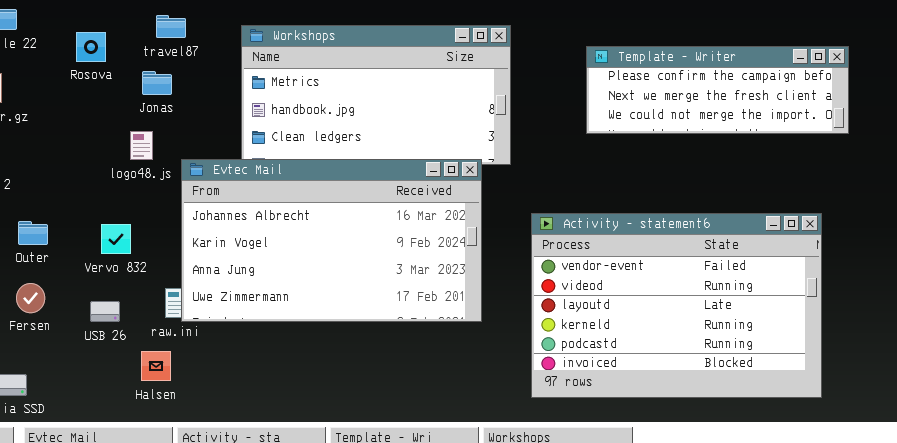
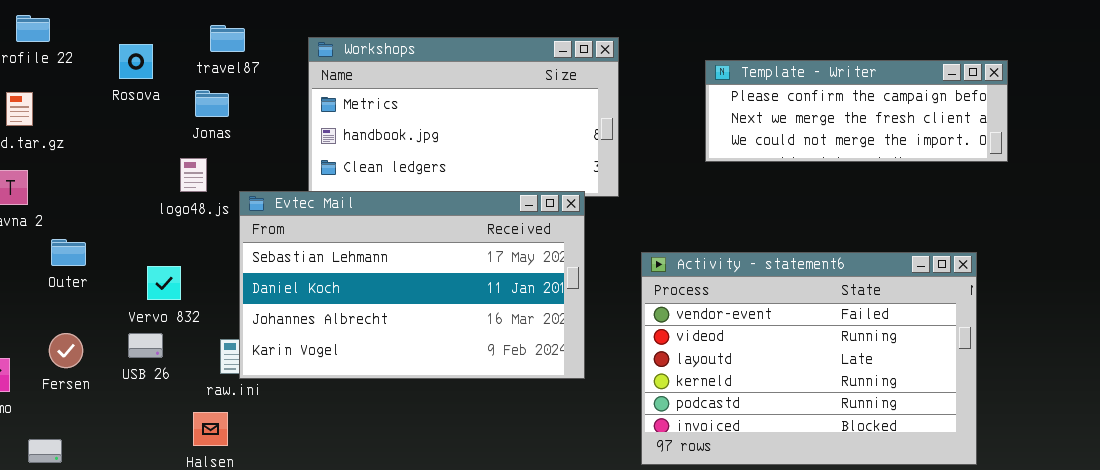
Evtec Mail: [181,159,482,322] -> [239,191,585,379], scrolled up 2 rows
Outer: [18,221,48,245] -> [51,239,86,266], moved
USB 26: [90,301,120,322] -> [128,333,163,358], moved

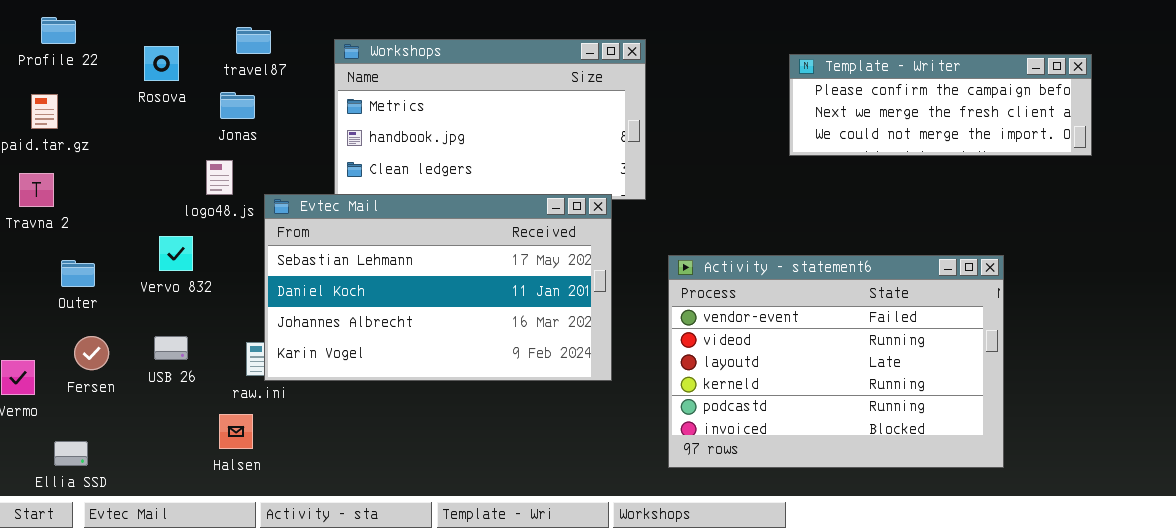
Template - Writer: [705,60,1008,162] -> [789,54,1092,156], moved
Outer: [51,239,86,266] -> [61,260,95,287], moved
Vervo 832: [147,266,181,300] -> [159,236,193,271], moved

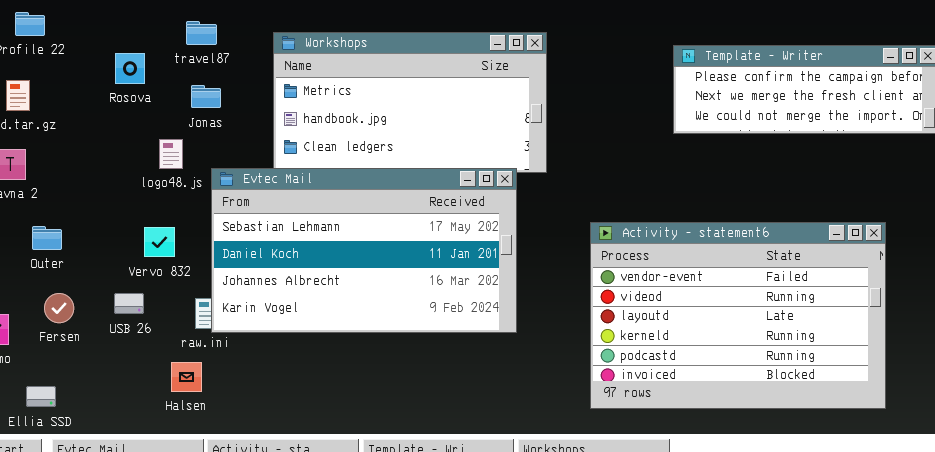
Rosova: [144,46,179,81] -> [115,53,145,84], moved
Jonas: [220,92,255,119] -> [191,85,221,108], moved
Vervo 832: [159,236,193,271] -> [144,227,175,257], moved
Activity - statement6: [668,255,1004,468] -> [590,222,886,409], moved

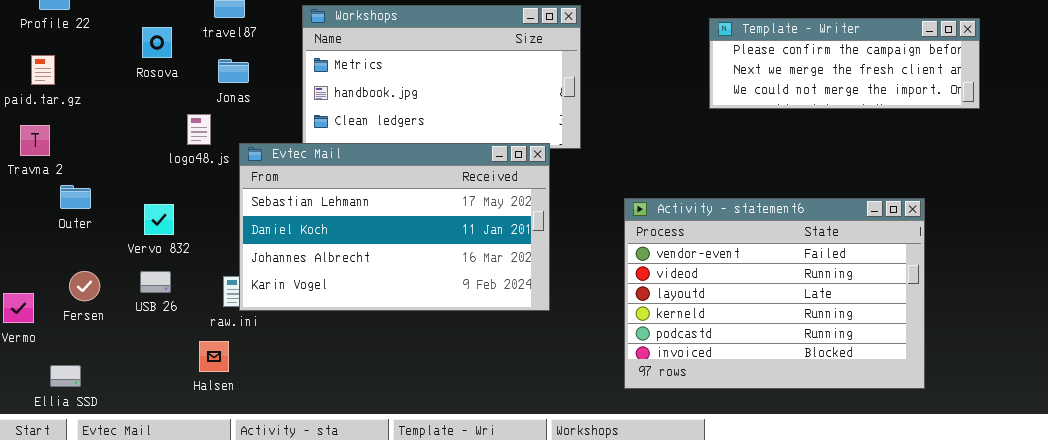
Outer: [32,226,62,250] -> [60,185,91,209], moved
Vervo 832: [144,227,175,257] -> [144,204,174,235], moved

